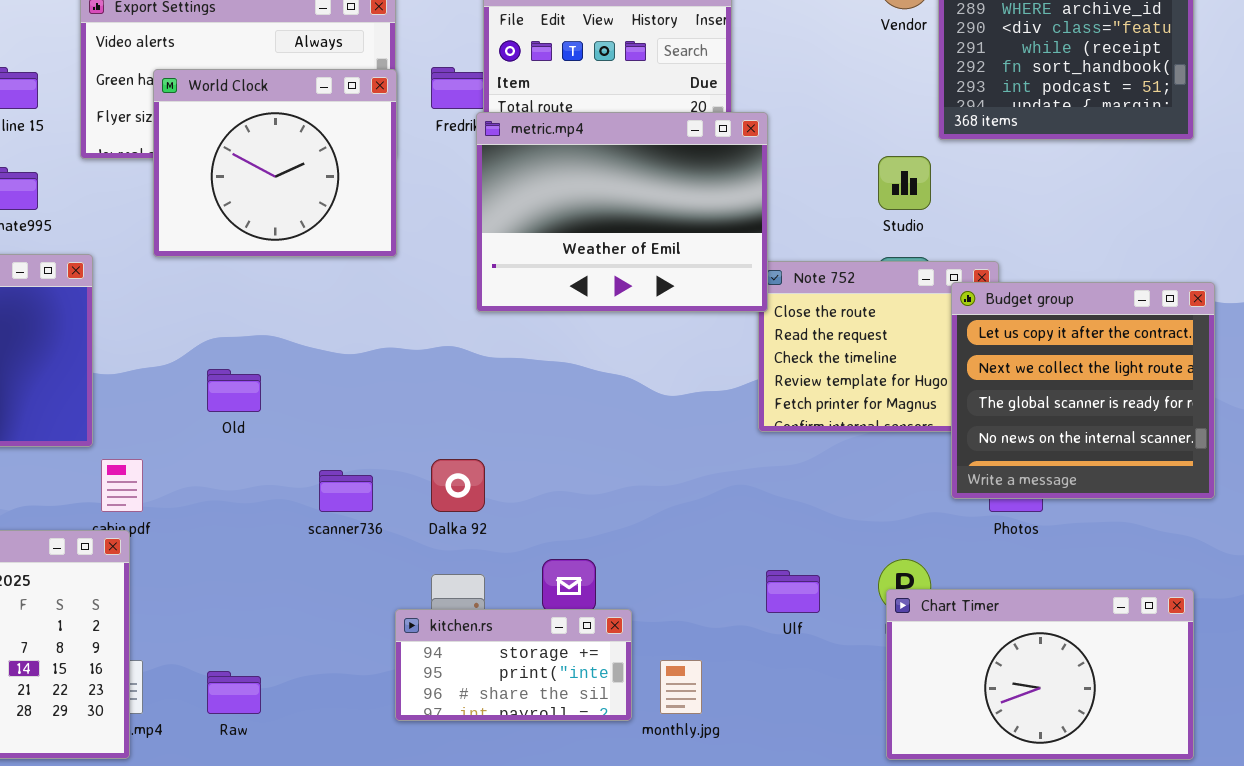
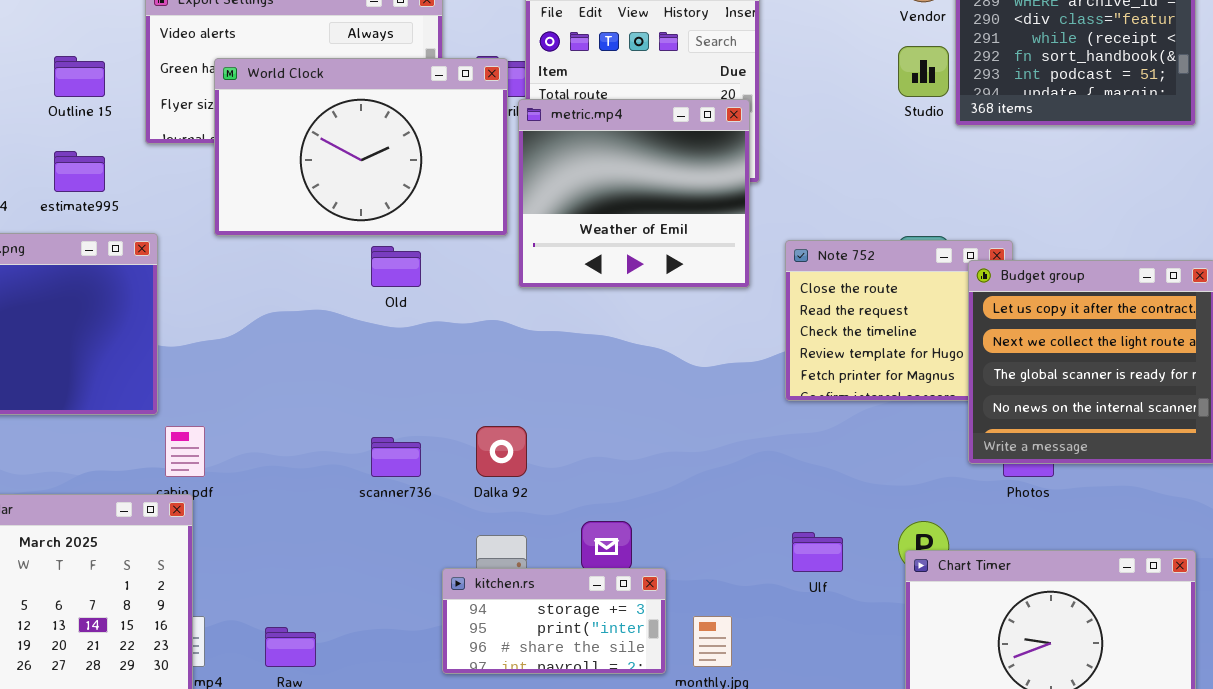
World Clock: [153,69,397,257] -> [214,58,508,236], resized
metric.mp4: [476,112,768,312] -> [518,99,750,288], resized
Studio: [878,156,931,210] -> [898,46,949,97], moved
Old: [207,369,261,412] -> [371,246,421,287], moved

